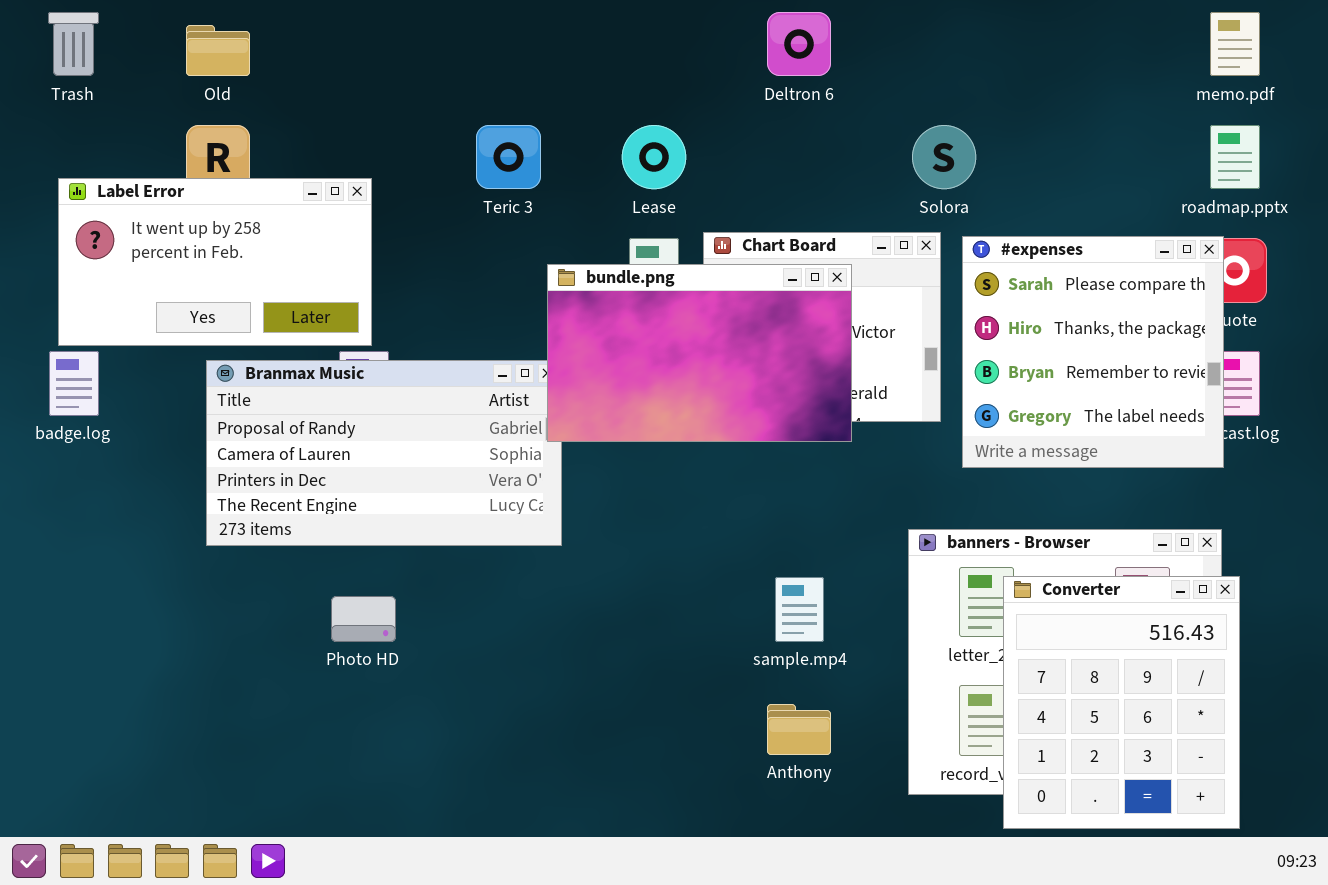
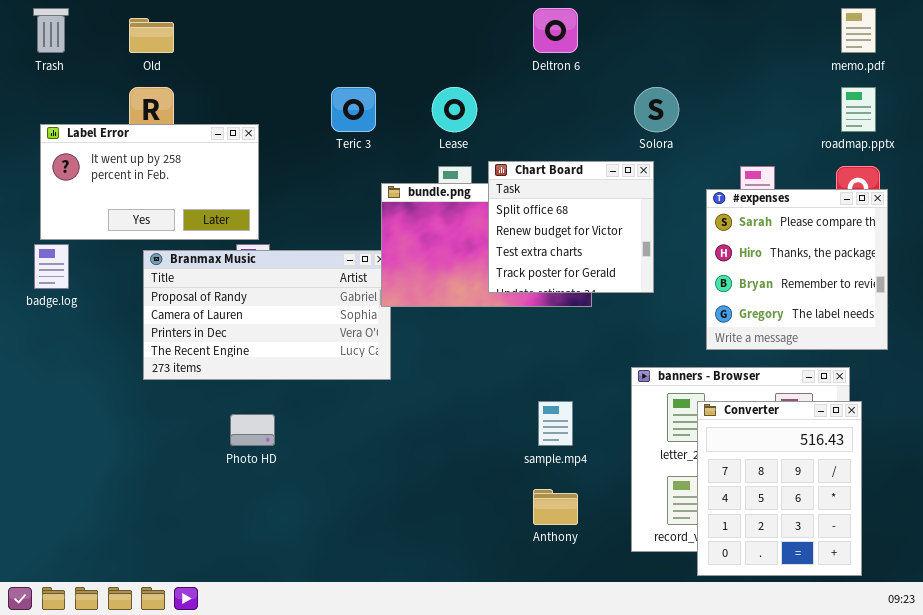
Chart Board: [703,232,941,422] -> [488,161,654,293], raised
#expenses: [962,236,1224,468] -> [706,189,888,350], moved

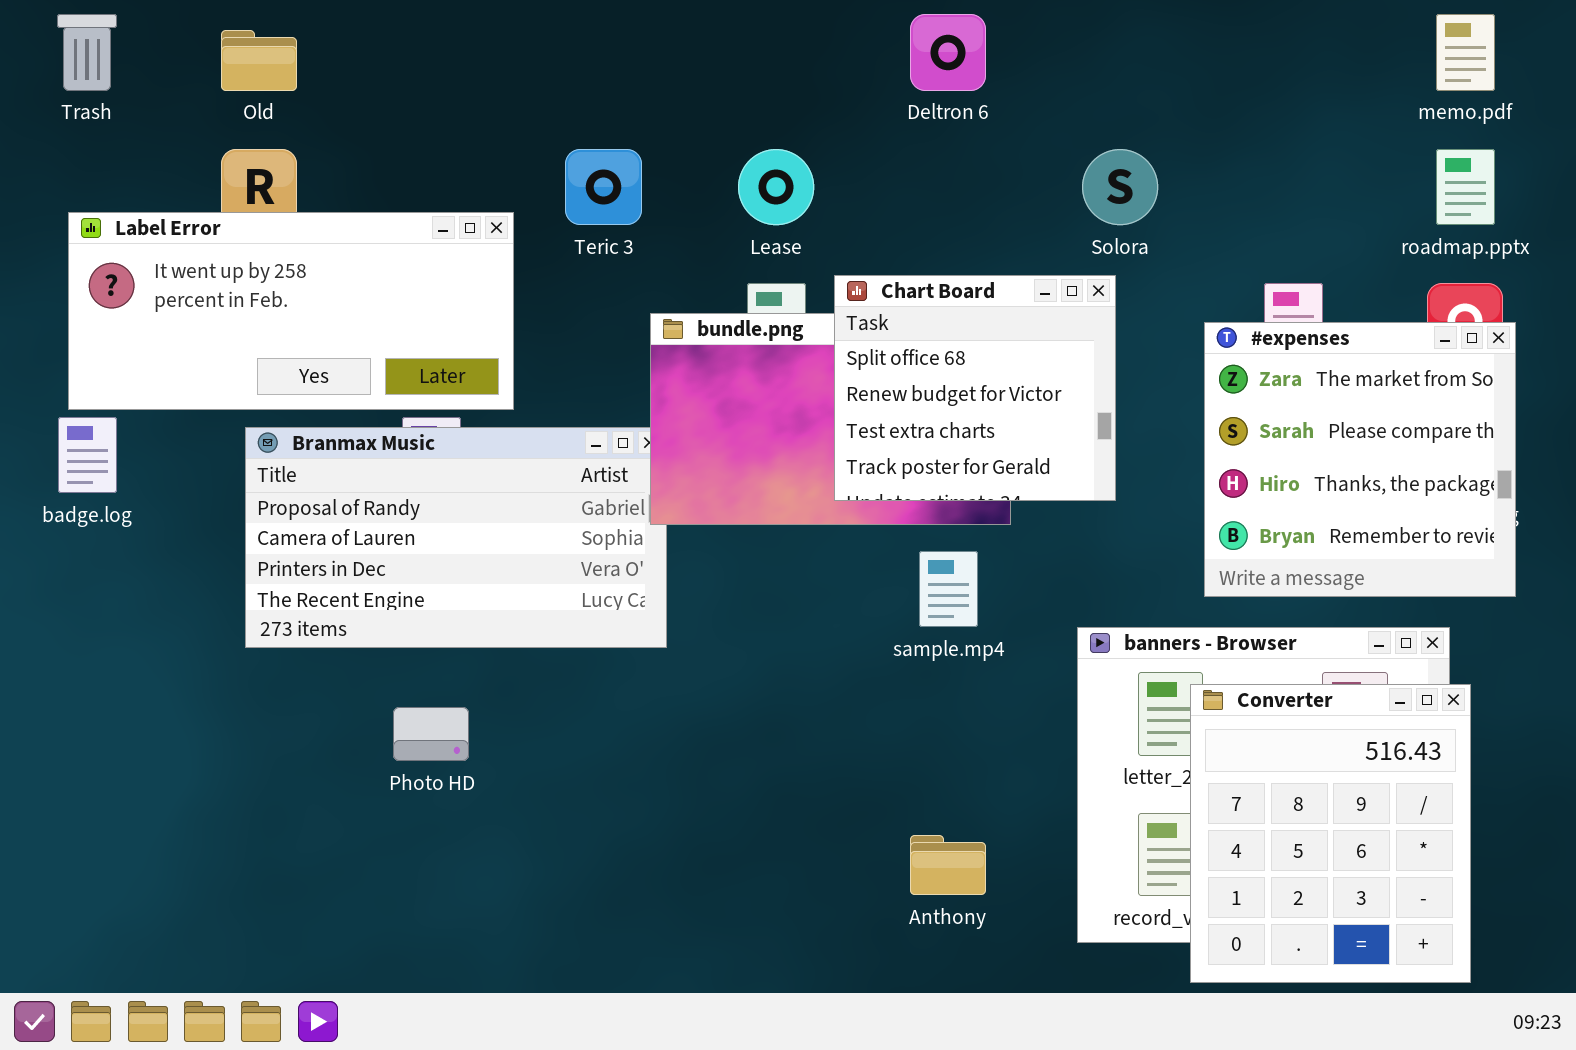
Label Error: [40,124,259,240] -> [68,212,514,410], resized
#expenses: [706,189,888,350] -> [1204,322,1516,597], scrolled up 1 row
sample.mp4: [538,401,573,446] -> [919,551,978,627], moved

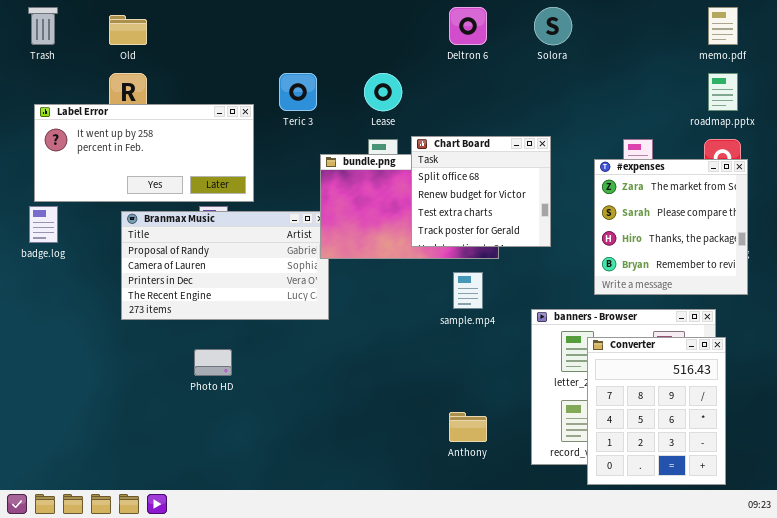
Solora: [1082,149,1158,225] -> [534,7,572,45], moved

